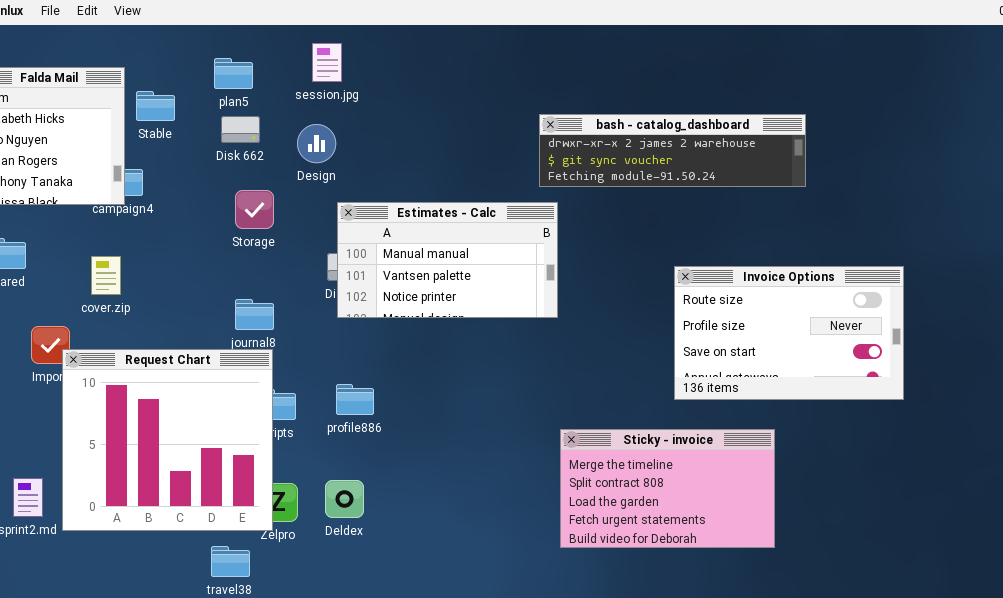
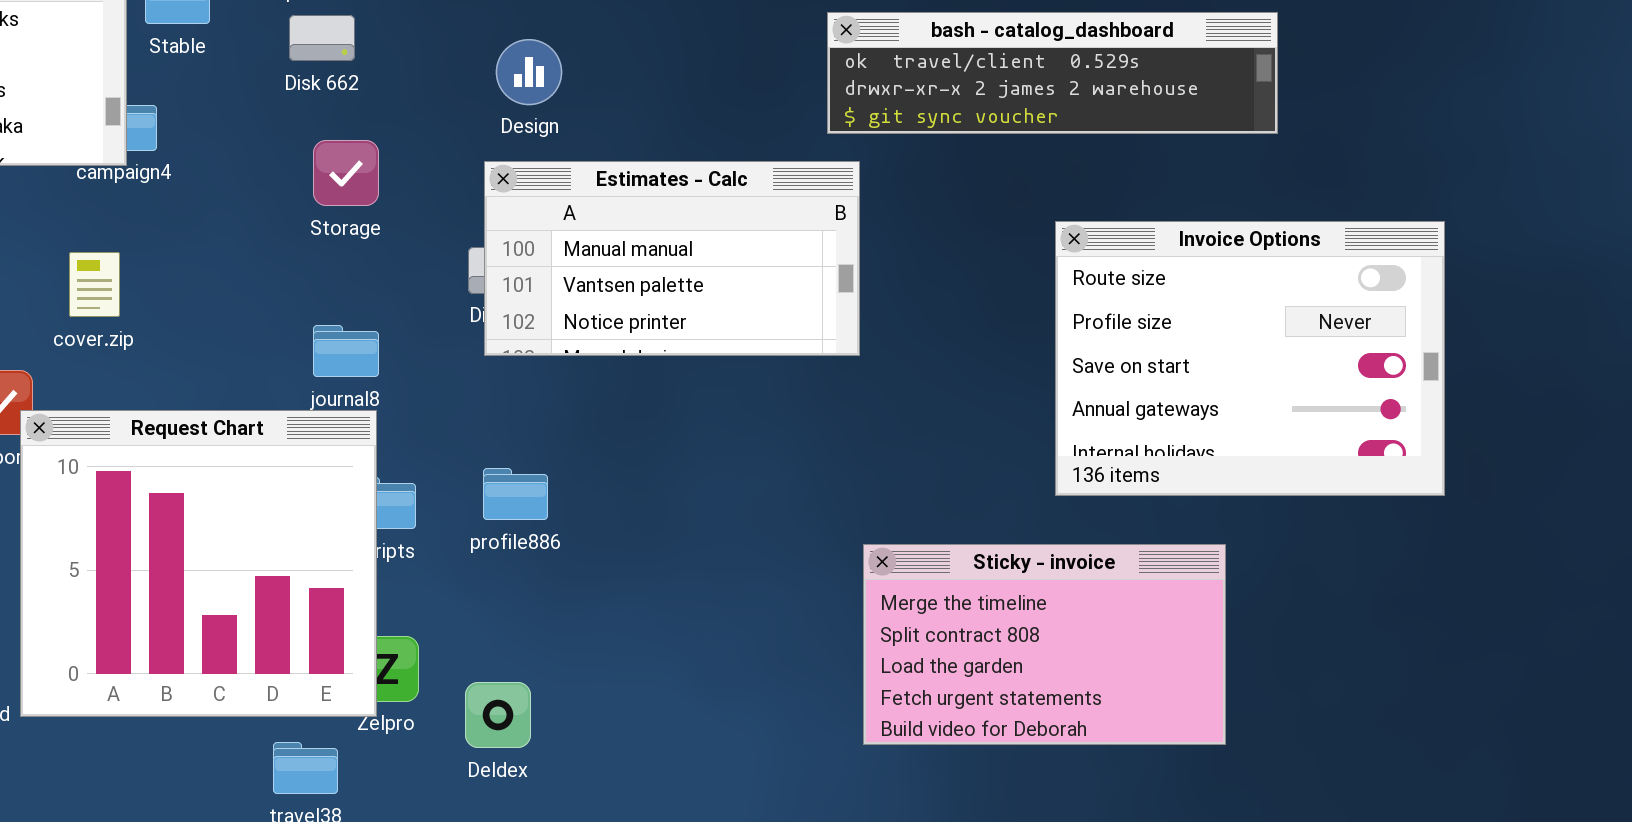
bash - catalog_dashboard: [539,114,806,187] -> [827,12,1278,134], scrolled up 1 row
Design: [297,124,336,163] -> [496,39,562,105], moved
Invoice Options: [674,266,904,400] -> [1055,221,1445,496], resized
Deldex: [325,480,364,518] -> [465,682,531,748], moved

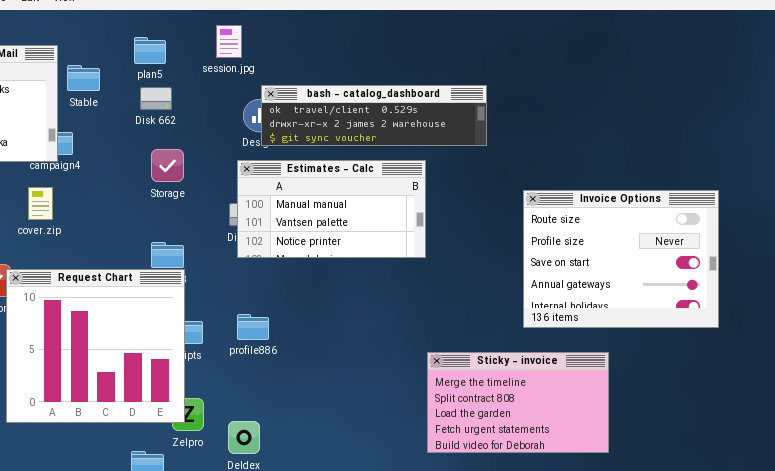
bash - catalog_dashboard: [827,12,1278,134] -> [261,85,487,146], moved
cover.zip: [69,252,120,317] -> [28,187,53,220], moved
Request Chart: [20,410,377,717] -> [6,269,185,423], moved

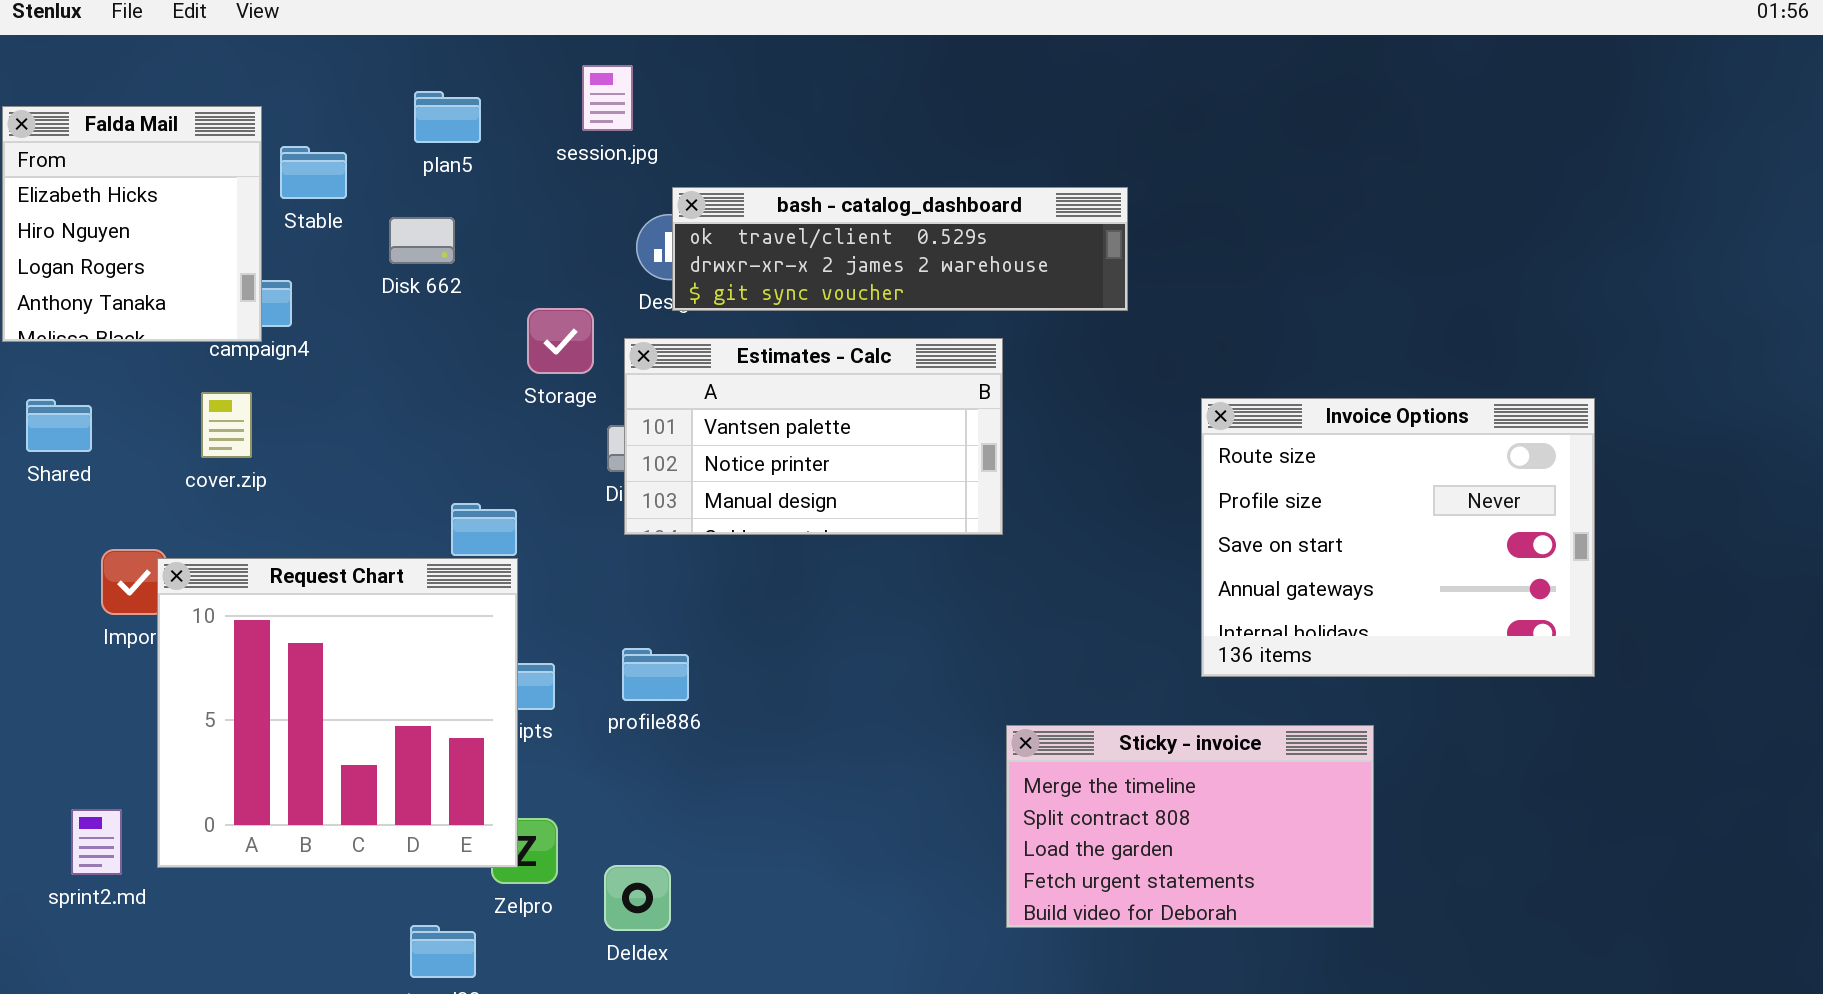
Disk 662: [140,87,172,110] -> [389,217,455,264], moved
Storage: [151,149,184,182] -> [527,308,594,374], moved
Estimates - Calc: [237,160,426,258] -> [624,338,1003,535], scrolled down 1 row

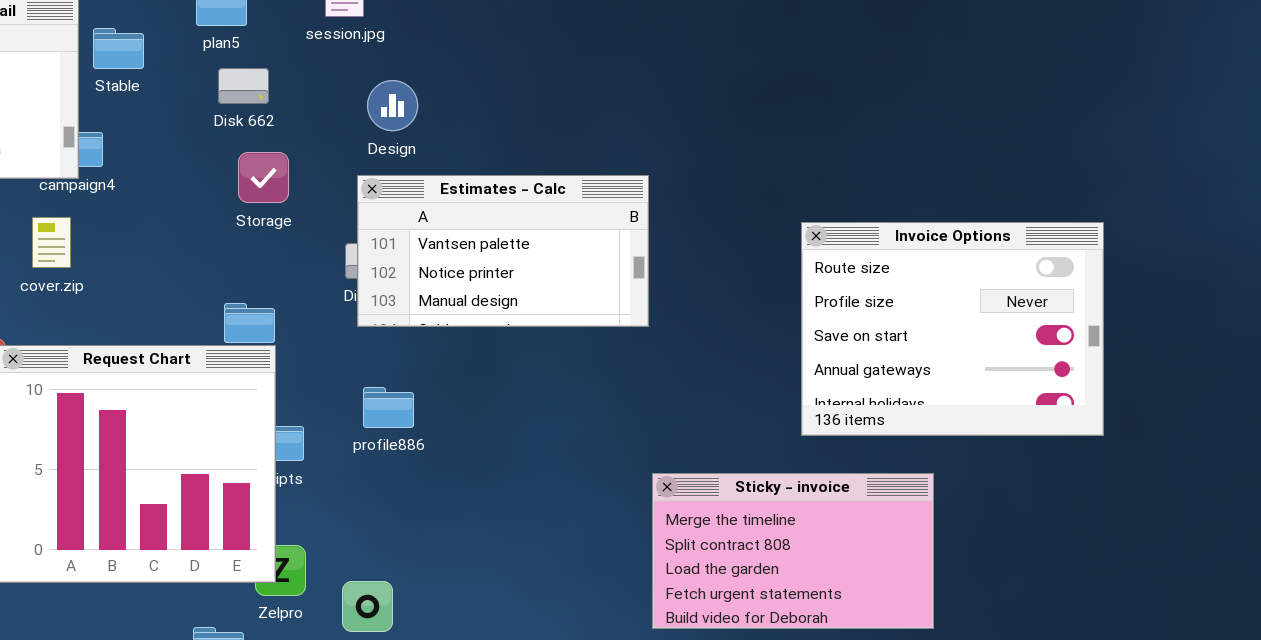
bash - catalog_dashboard: [672,187,1128,311] -> none, closed
Disk 662: [389,217,455,264] -> [218,68,269,104], moved
Storage: [527,308,594,374] -> [238,152,289,203], moved
profile886: [622,648,689,701] -> [363,387,414,428], moved

